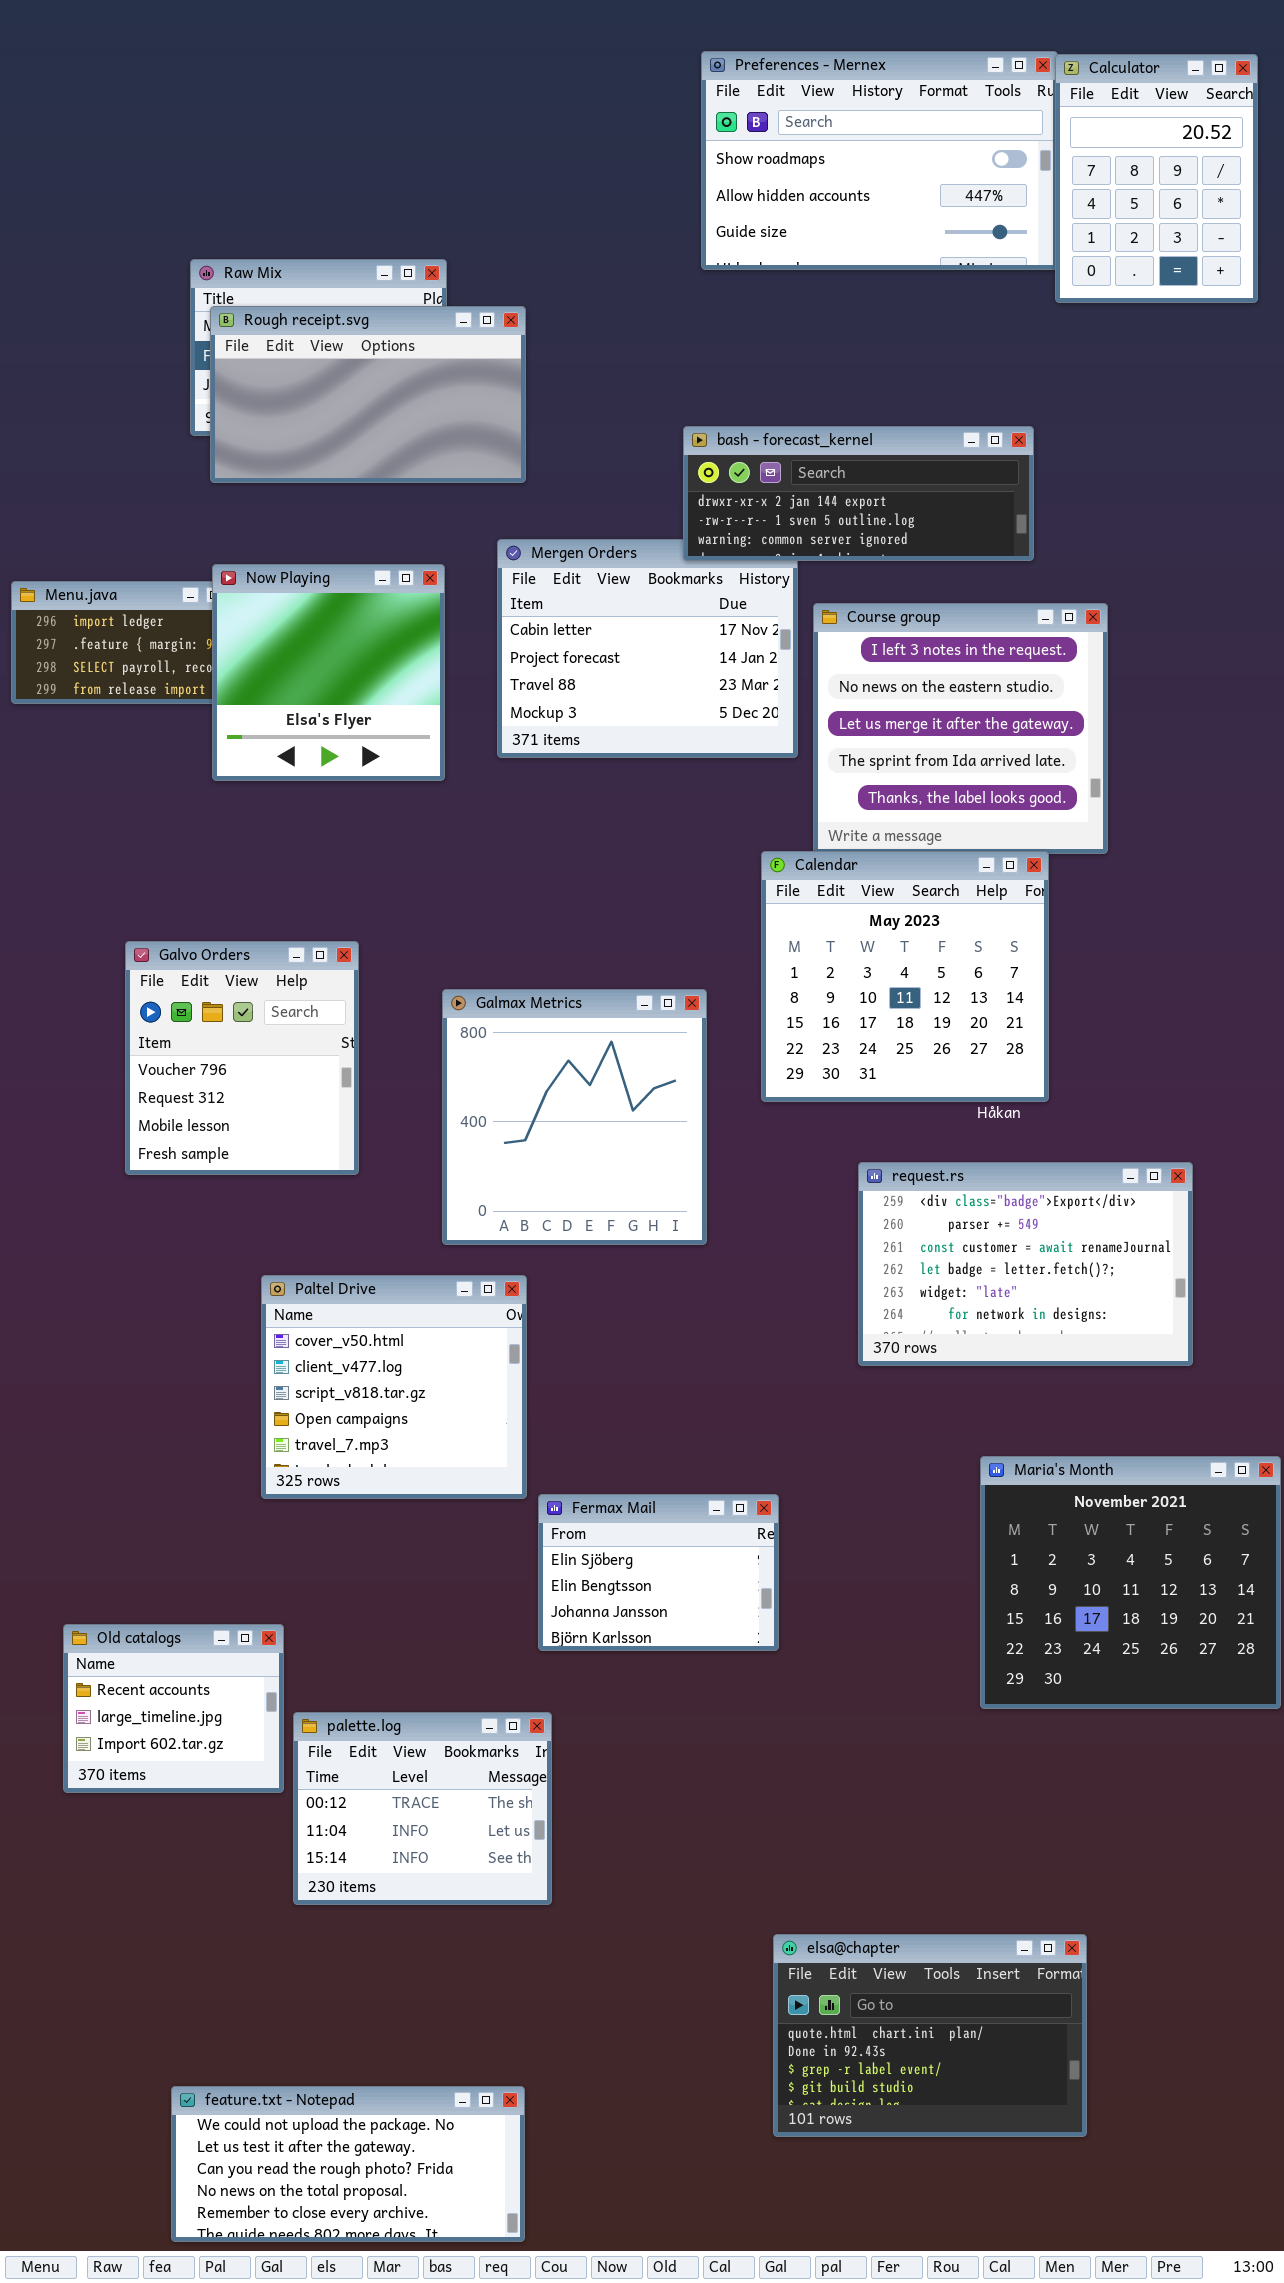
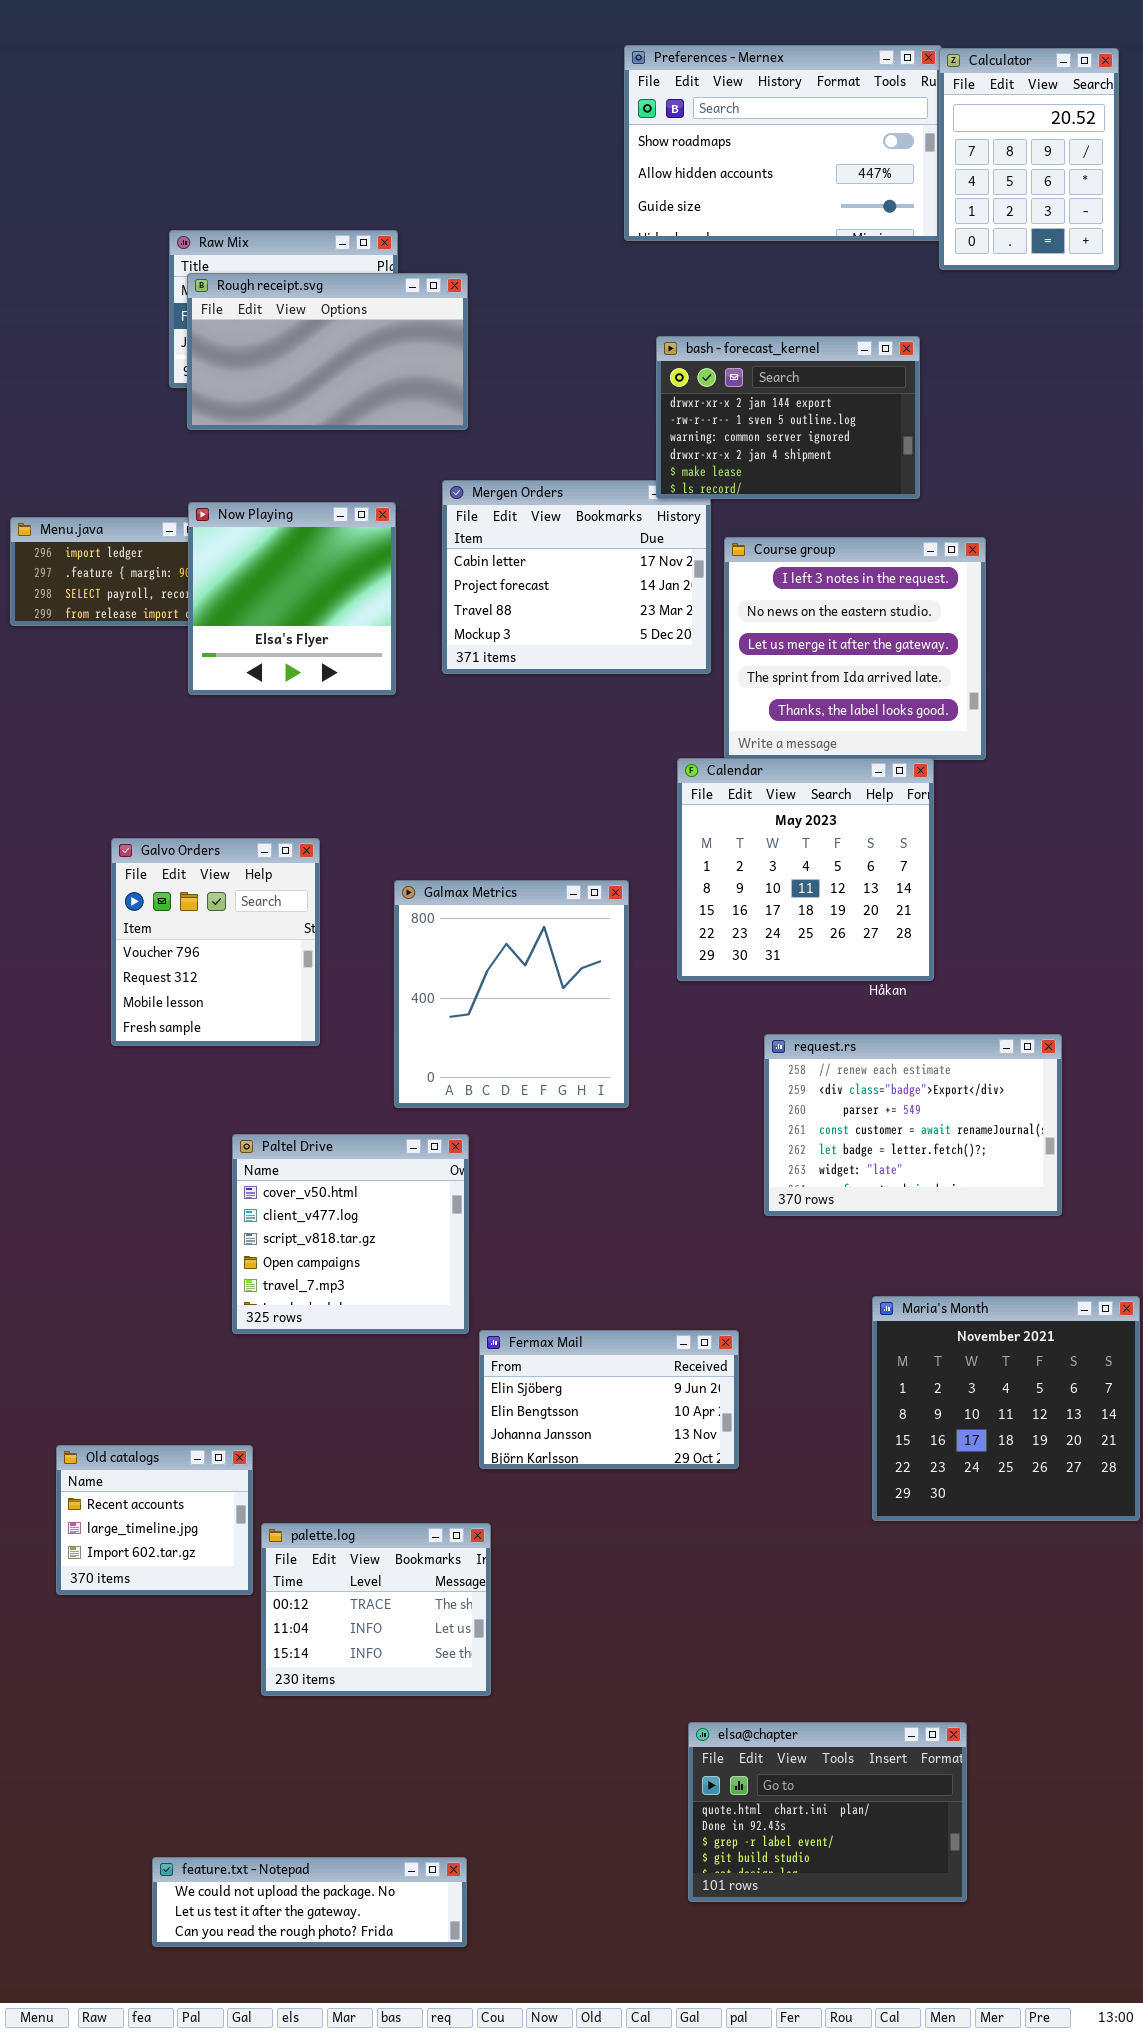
bash - forecast_kernel: [683,426,1034,561] -> [656,336,920,499], resized
request.rs: [858,1162,1193,1366] -> [764,1034,1062,1216], scrolled up 1 row
Fermax Mail: [538,1494,779,1651] -> [479,1330,739,1469], resized
feature.txt - Notepad: [171,2086,525,2242] -> [152,1857,467,1947], resized

